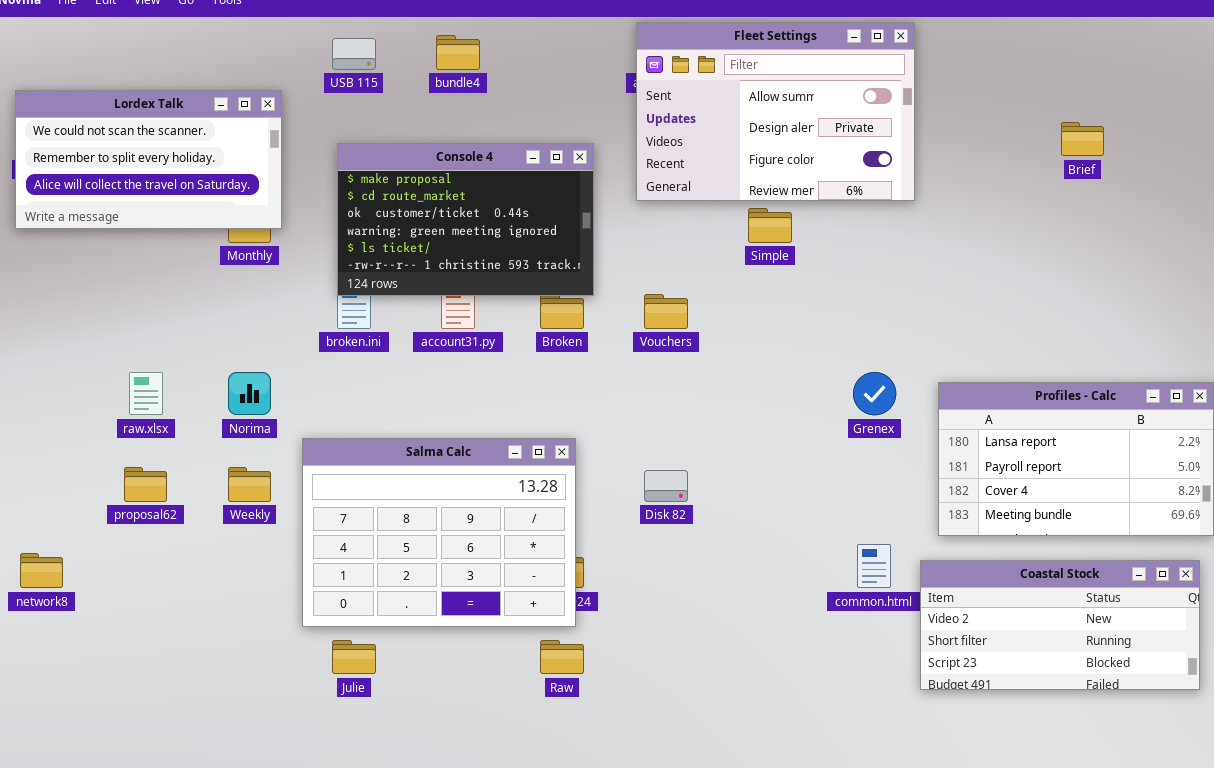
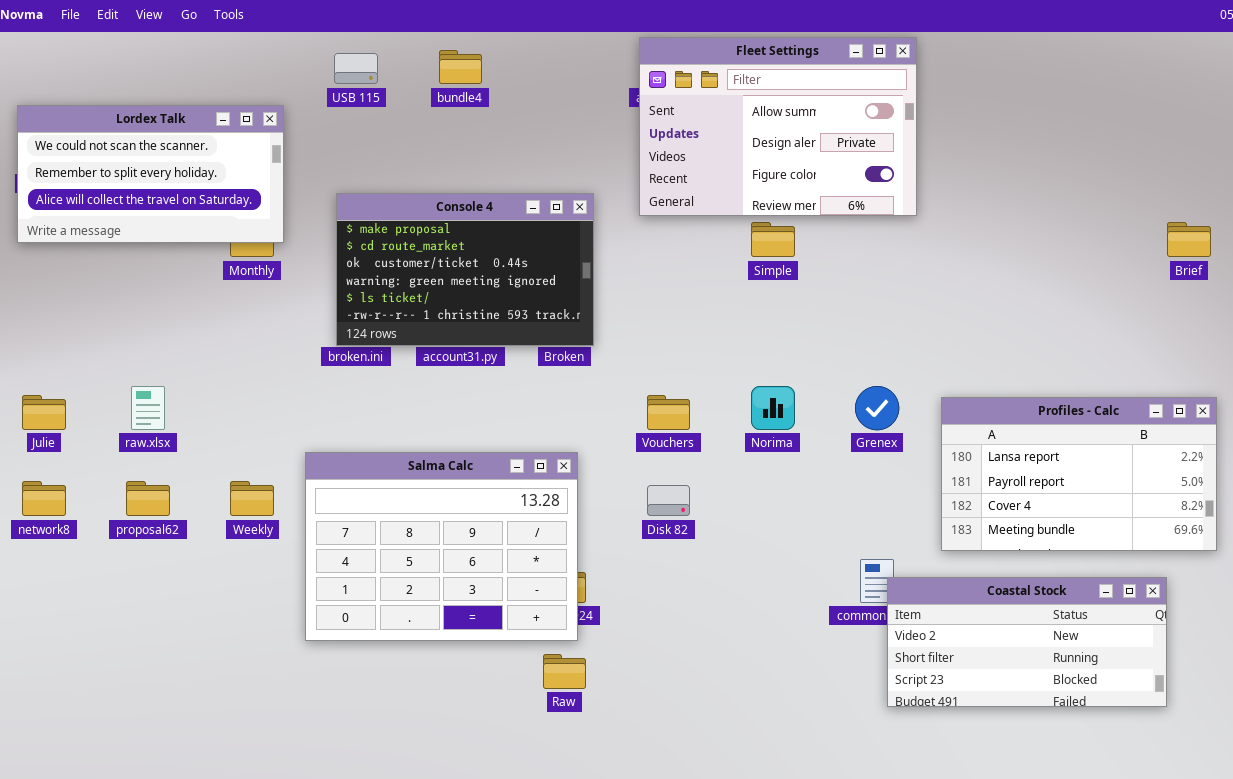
Brief: [1061,122,1104,156] -> [1167,222,1211,257], moved
Console 4: [337,143,594,296] -> [336,193,594,346], moved
Vouchers: [644,294,688,329] -> [647,395,690,430], moved
Norima: [228,372,271,415] -> [751,386,795,430], moved
network8: [20,553,63,588] -> [22,481,66,516], moved
Coastal Stock: [920,560,1200,690] -> [887,577,1167,707], moved
Julie: [332,640,376,674] -> [22,395,66,430], moved

